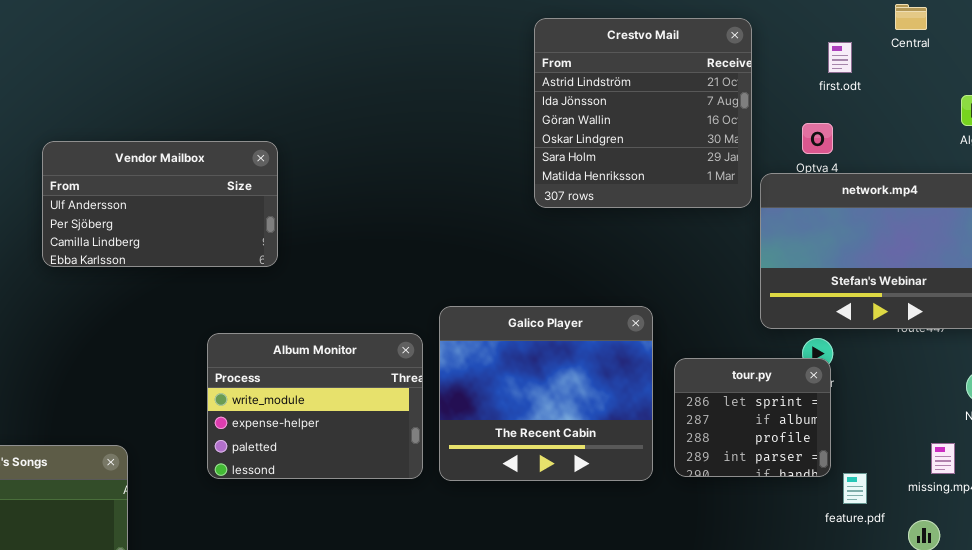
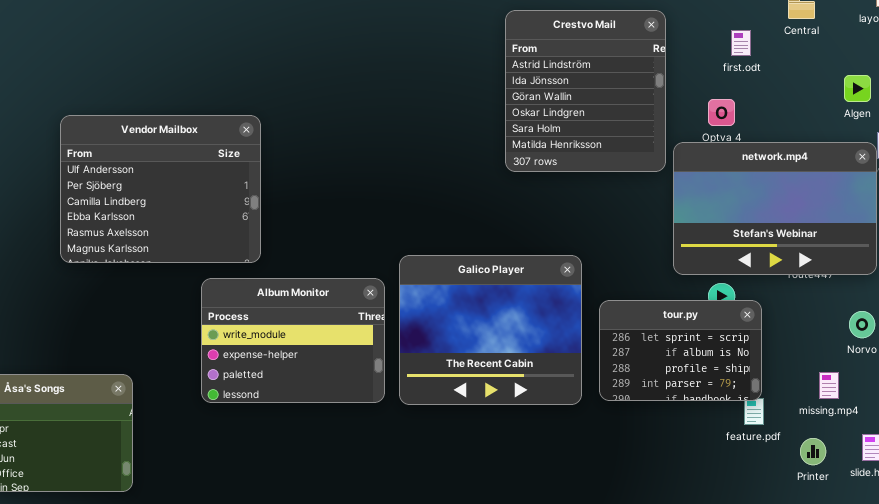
Crestvo Mail: [534,18,752,208] -> [505,10,666,172], resized
Vendor Mailbox: [42,141,278,267] -> [60,115,261,263], resized
tour.py: [674,358,831,477] -> [599,300,762,401], resized

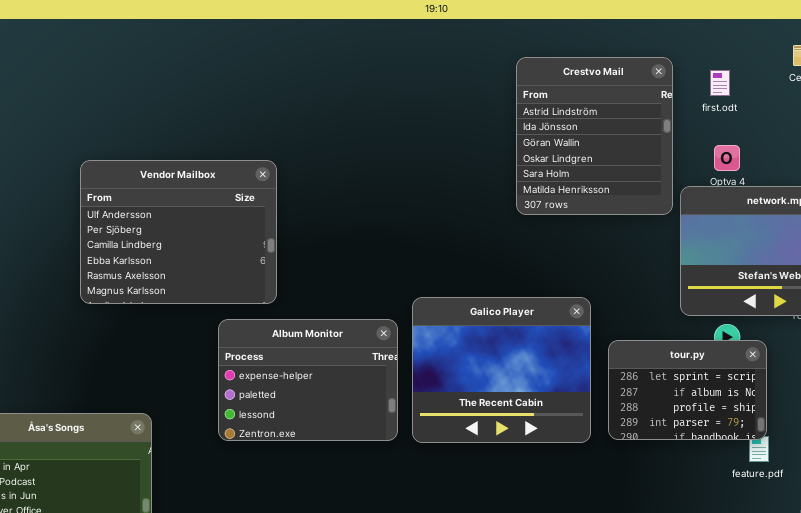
first.odt: [731,30,751,56] -> [710,70,730,96], moved
Album Monitor: [201,278,385,403] -> [218,319,398,441], scrolled down 1 row

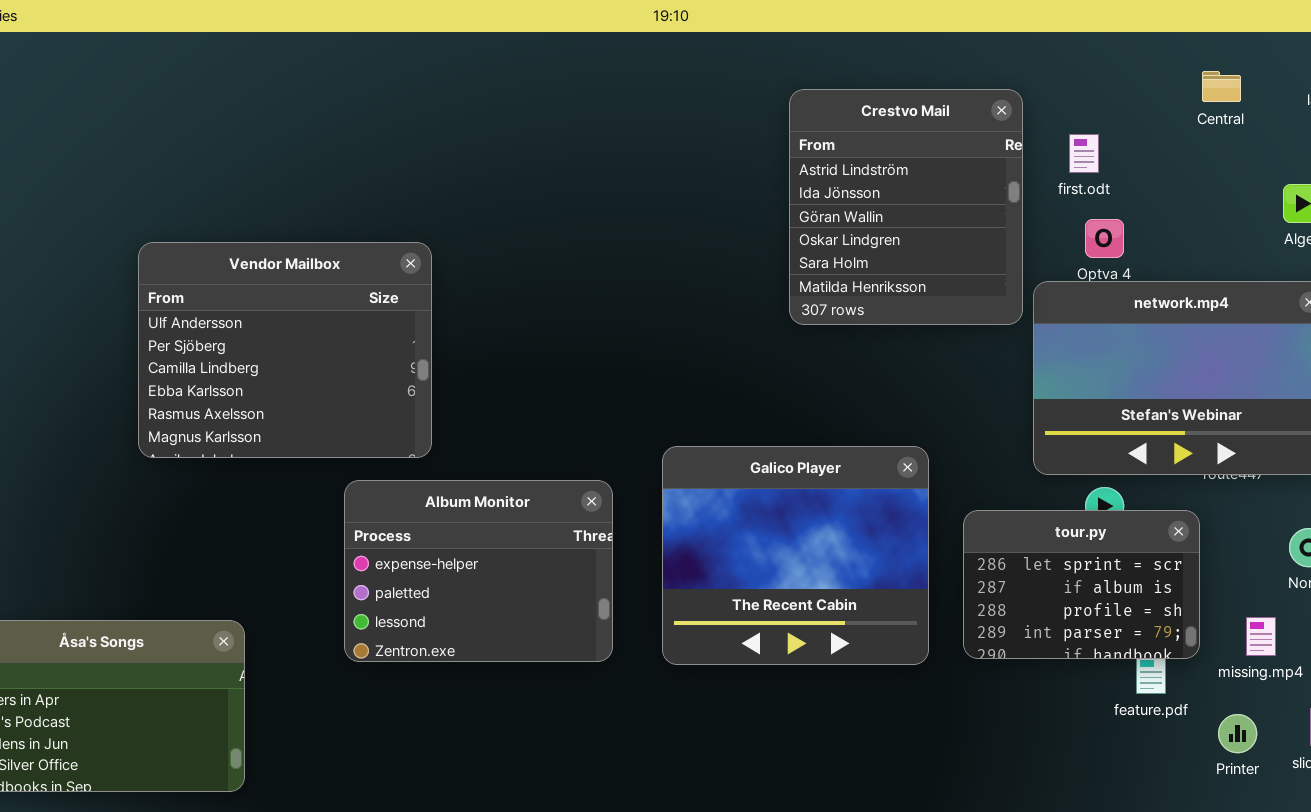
first.odt: [710,70,730,96] -> [1069,134,1099,173], moved
Galico Player: [412,297,591,443] -> [662,446,929,665], moved
tour.py: [608,340,767,440] -> [963,510,1200,659], moved

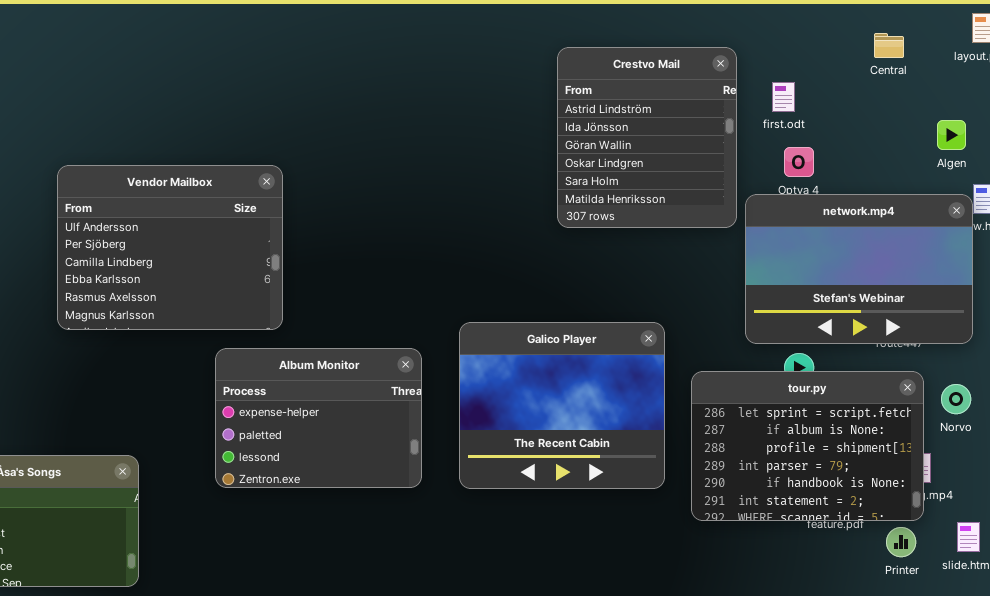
tour.py: [963,510,1200,659] -> [691,371,924,521], resized

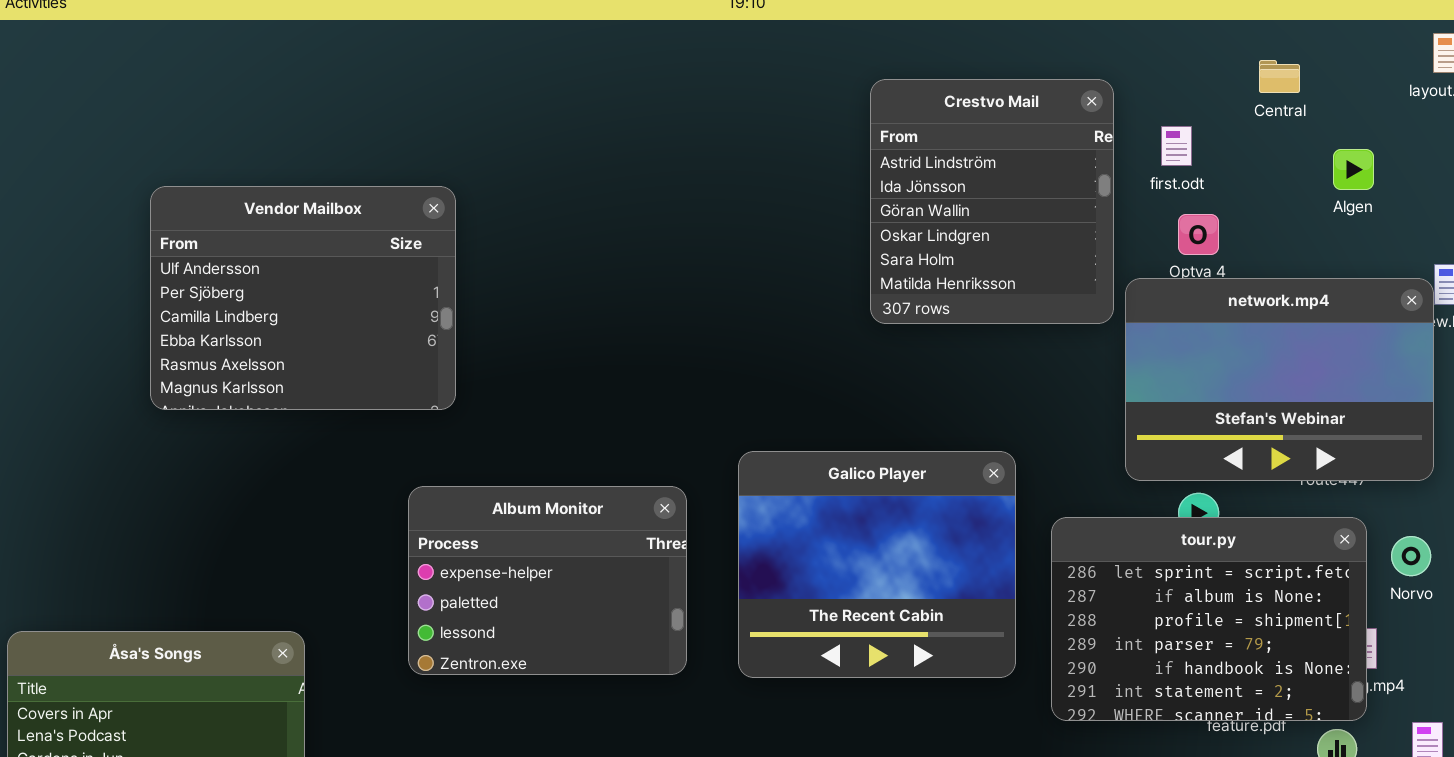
Central: [874,33,904,58] -> [1259,60,1300,93], moved
Algen: [937,120,966,150] -> [1333,149,1374,190], moved
Vendor Mailbox: [57,165,283,330] -> [150,186,456,410], moved

